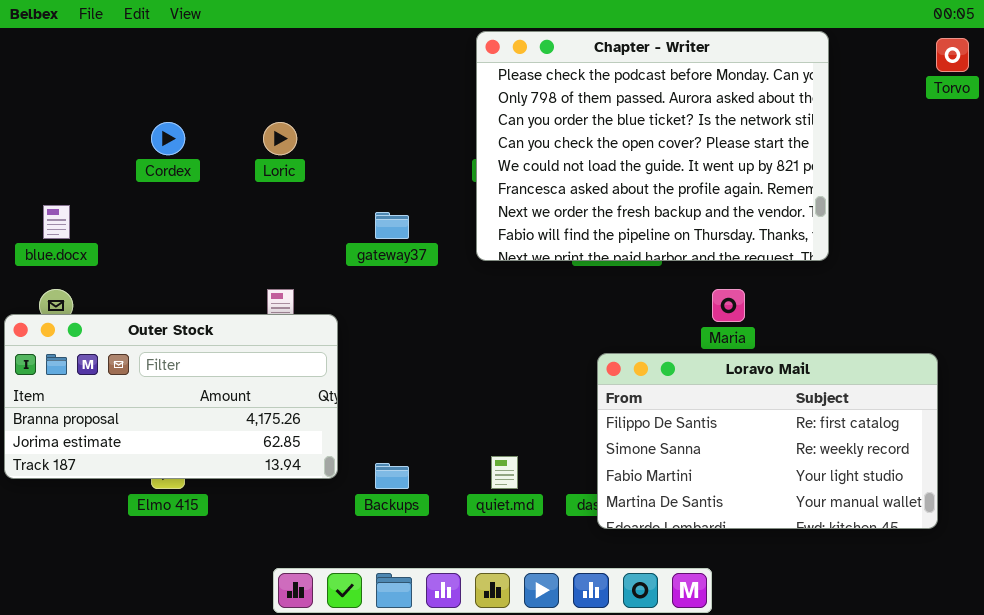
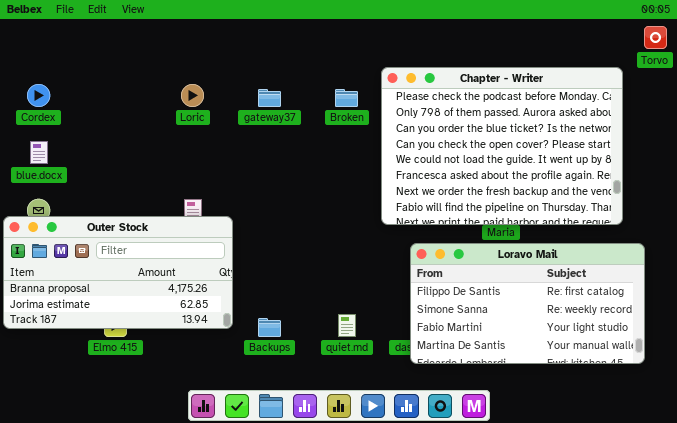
Chapter - Writer: [476,31,829,261] -> [381,67,623,225], moved
Cordex: [151,122,185,155] -> [27,84,50,107], moved
gateway37: [375,212,409,239] -> [258,89,281,107], moved

